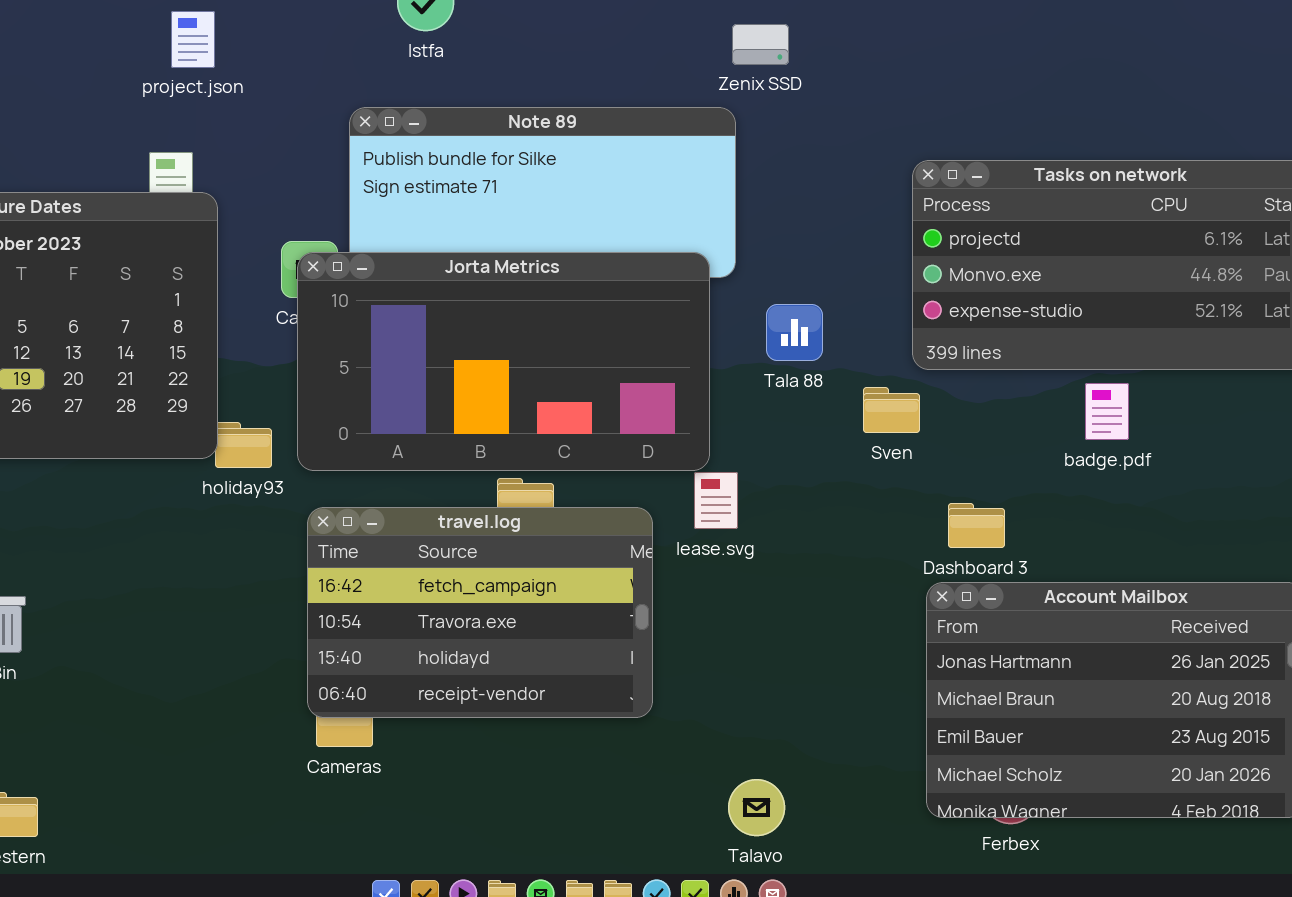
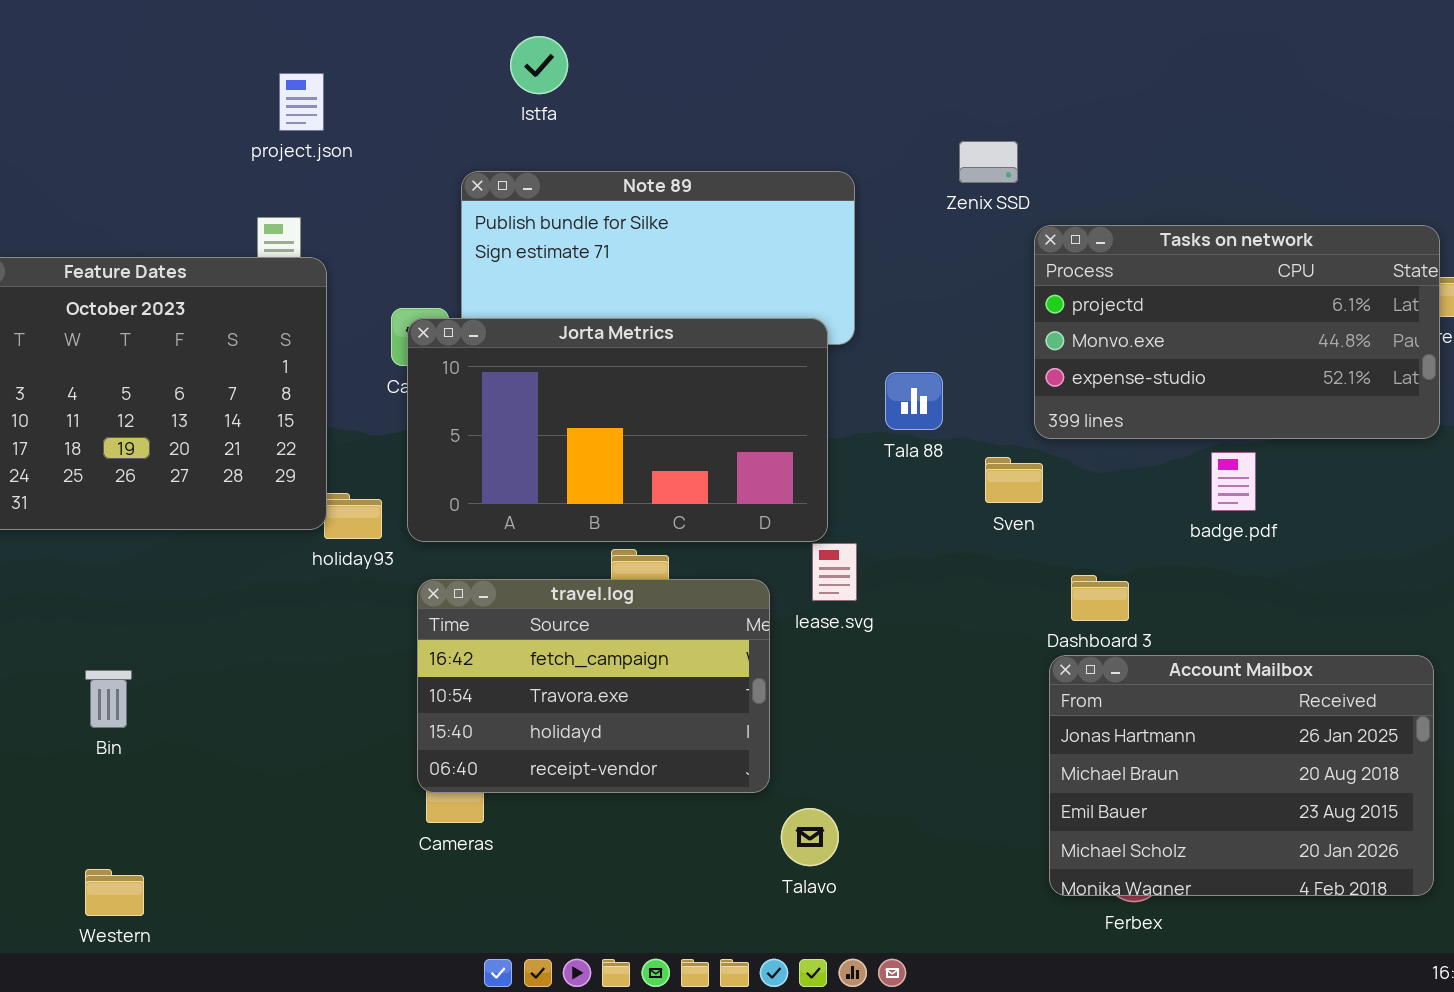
Zenix SSD: [732,24,789,65] -> [959,141,1018,183], moved
Talavo: [728,779,785,836] -> [781,808,839,866], moved

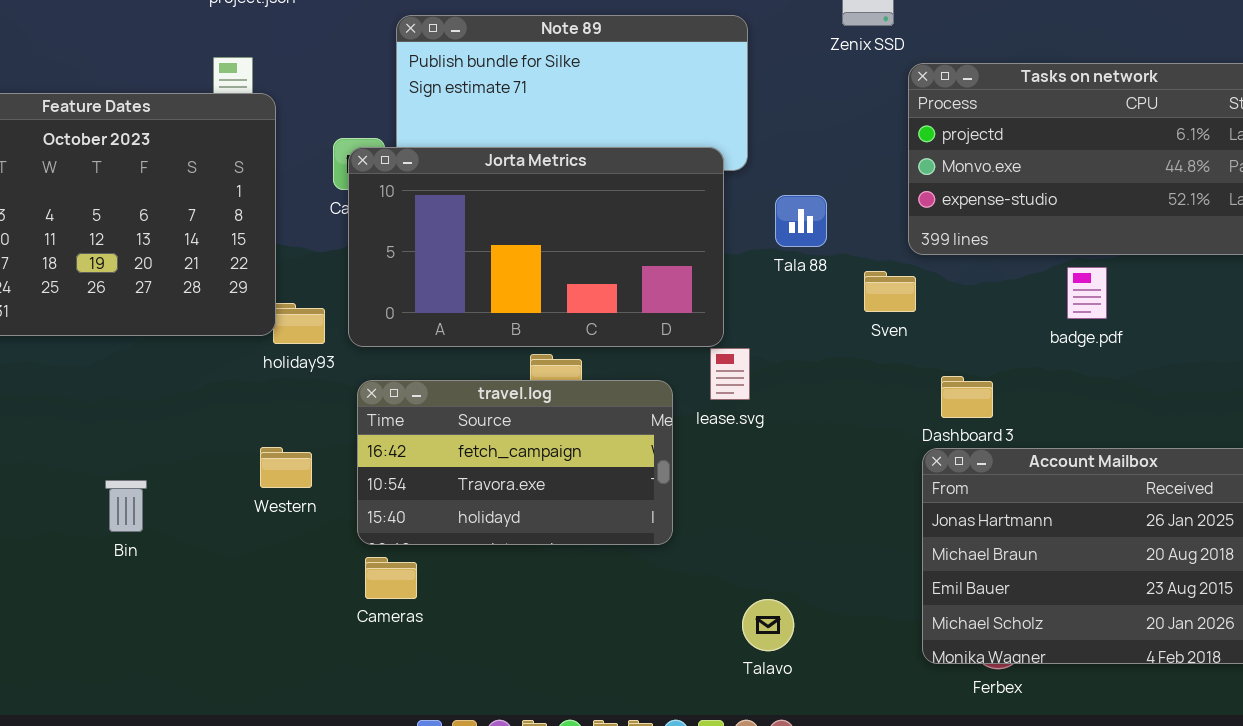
travel.log: [417,579,770,793] -> [357,380,673,545], resized
Bin: [85,670,132,728] -> [105,480,147,532], moved
Talavo: [781,808,839,866] -> [742,599,794,651], moved
Western: [85,869,144,916] -> [260,447,312,488], moved

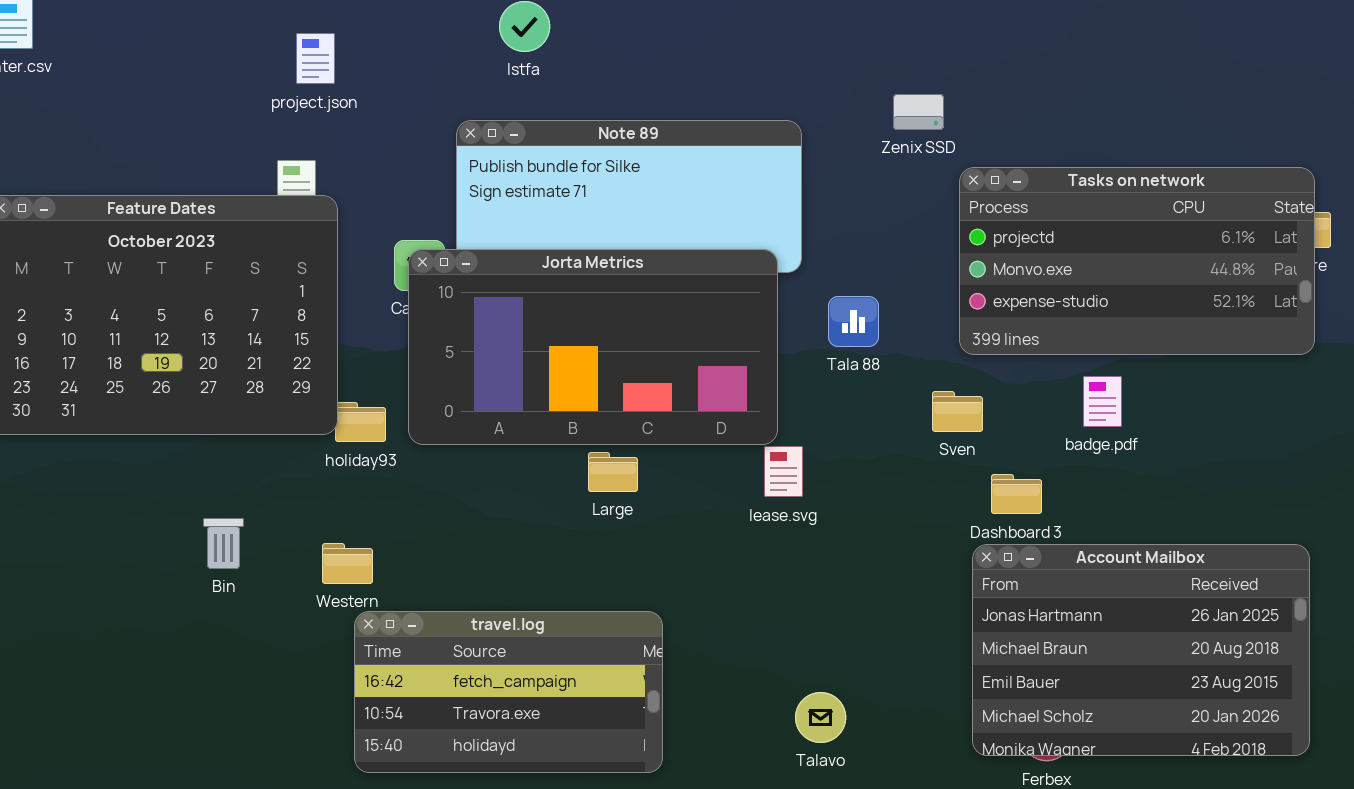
badge.pdf: [1067,267,1107,319] -> [1083,376,1122,427], moved
Sven: [864,271,916,312] -> [932,391,983,432], moved
travel.log: [357,380,673,545] -> [354,611,663,773], moved
Bin: [105,480,147,532] -> [203,518,244,569], moved

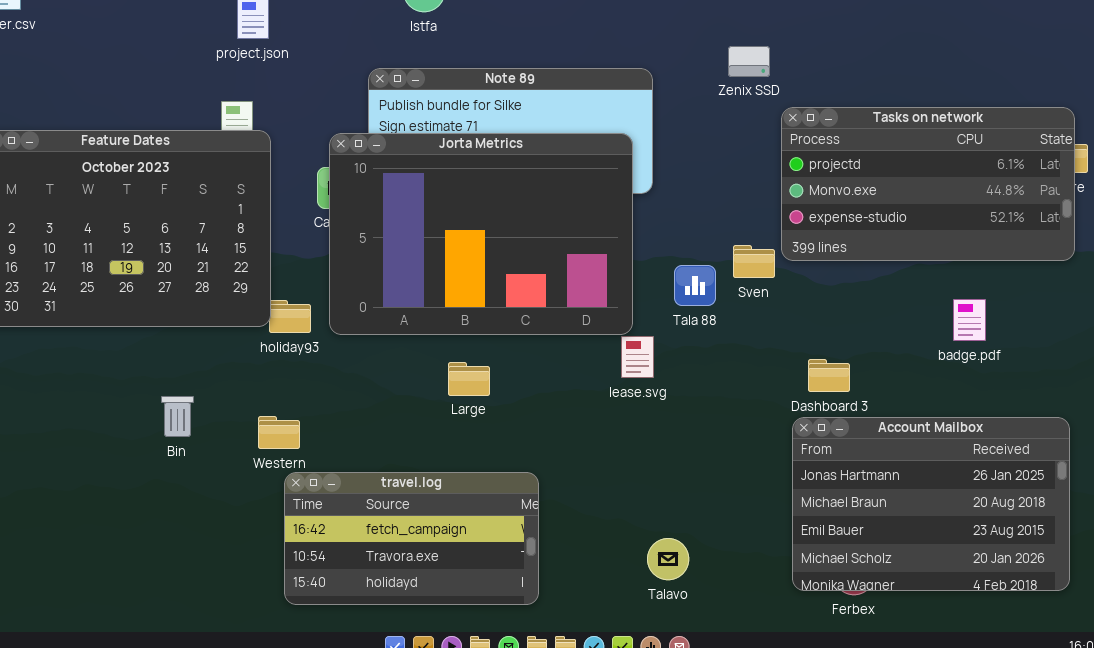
Jorta Metrics: [408,249,778,445] -> [329,133,633,335], resized
Tala 88: [828,296,879,347] -> [674,265,716,306], moved
badge.pdf: [1083,376,1122,427] -> [953,299,986,341], moved
Sven: [932,391,983,432] -> [733,245,775,278], moved
Large: [588,452,638,492] -> [448,362,490,396], moved

